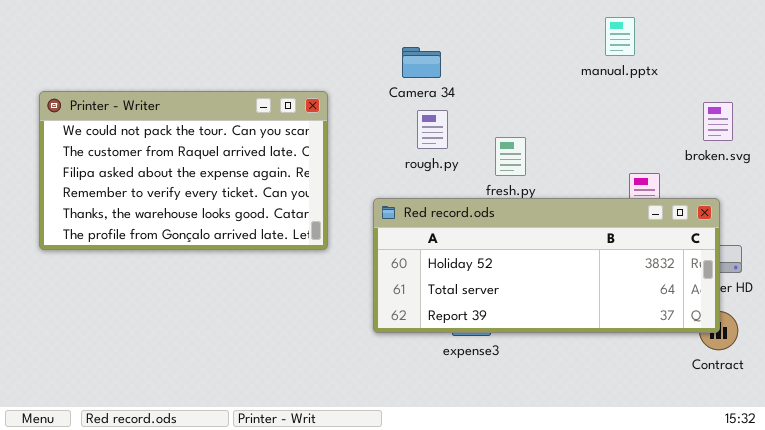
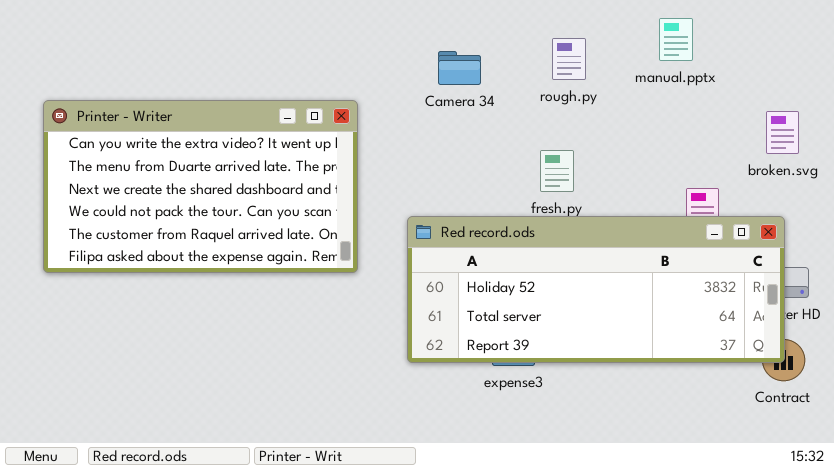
Printer - Writer: [39,91,328,250] -> [43,100,358,273], scrolled up 3 rows
rough.py: [417,110,448,149] -> [552,38,586,80], moved

